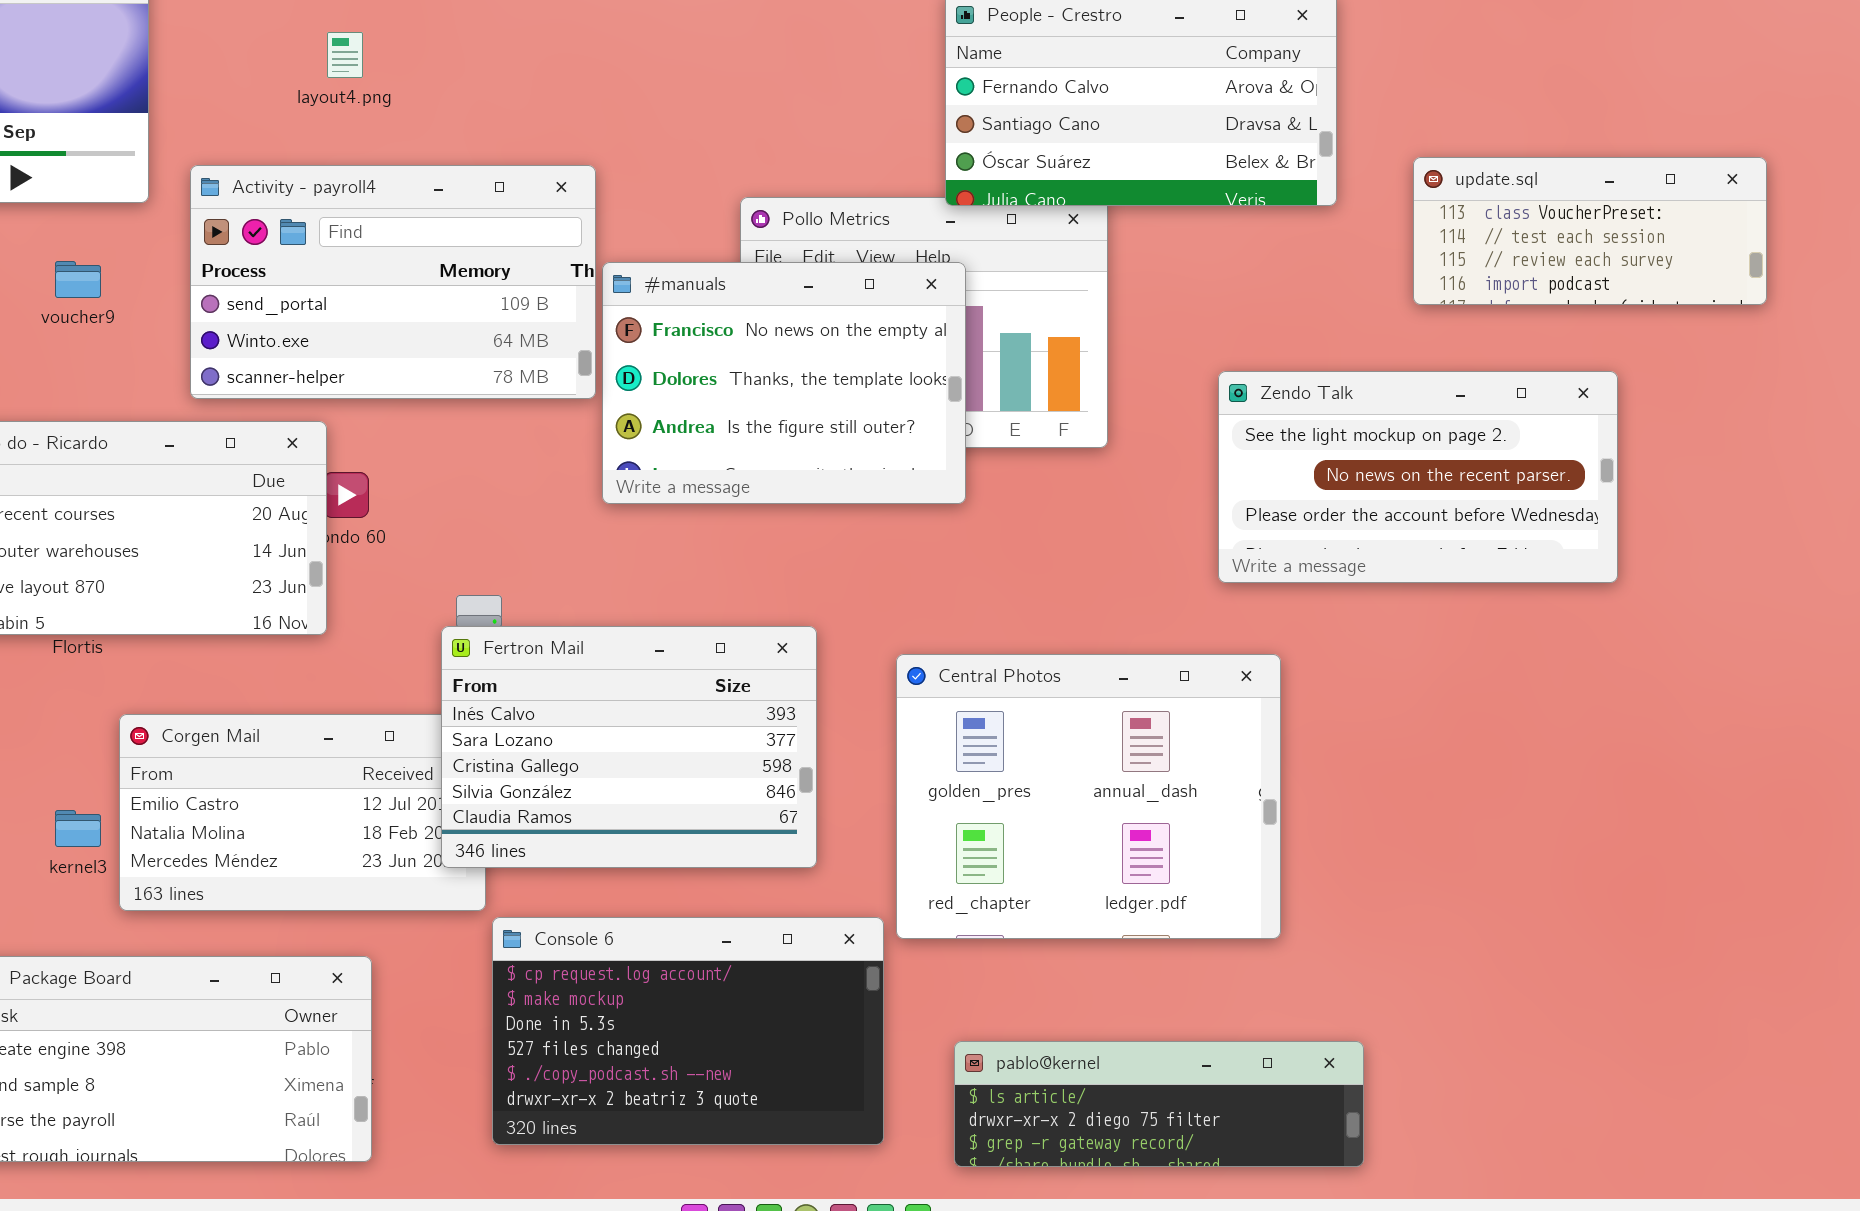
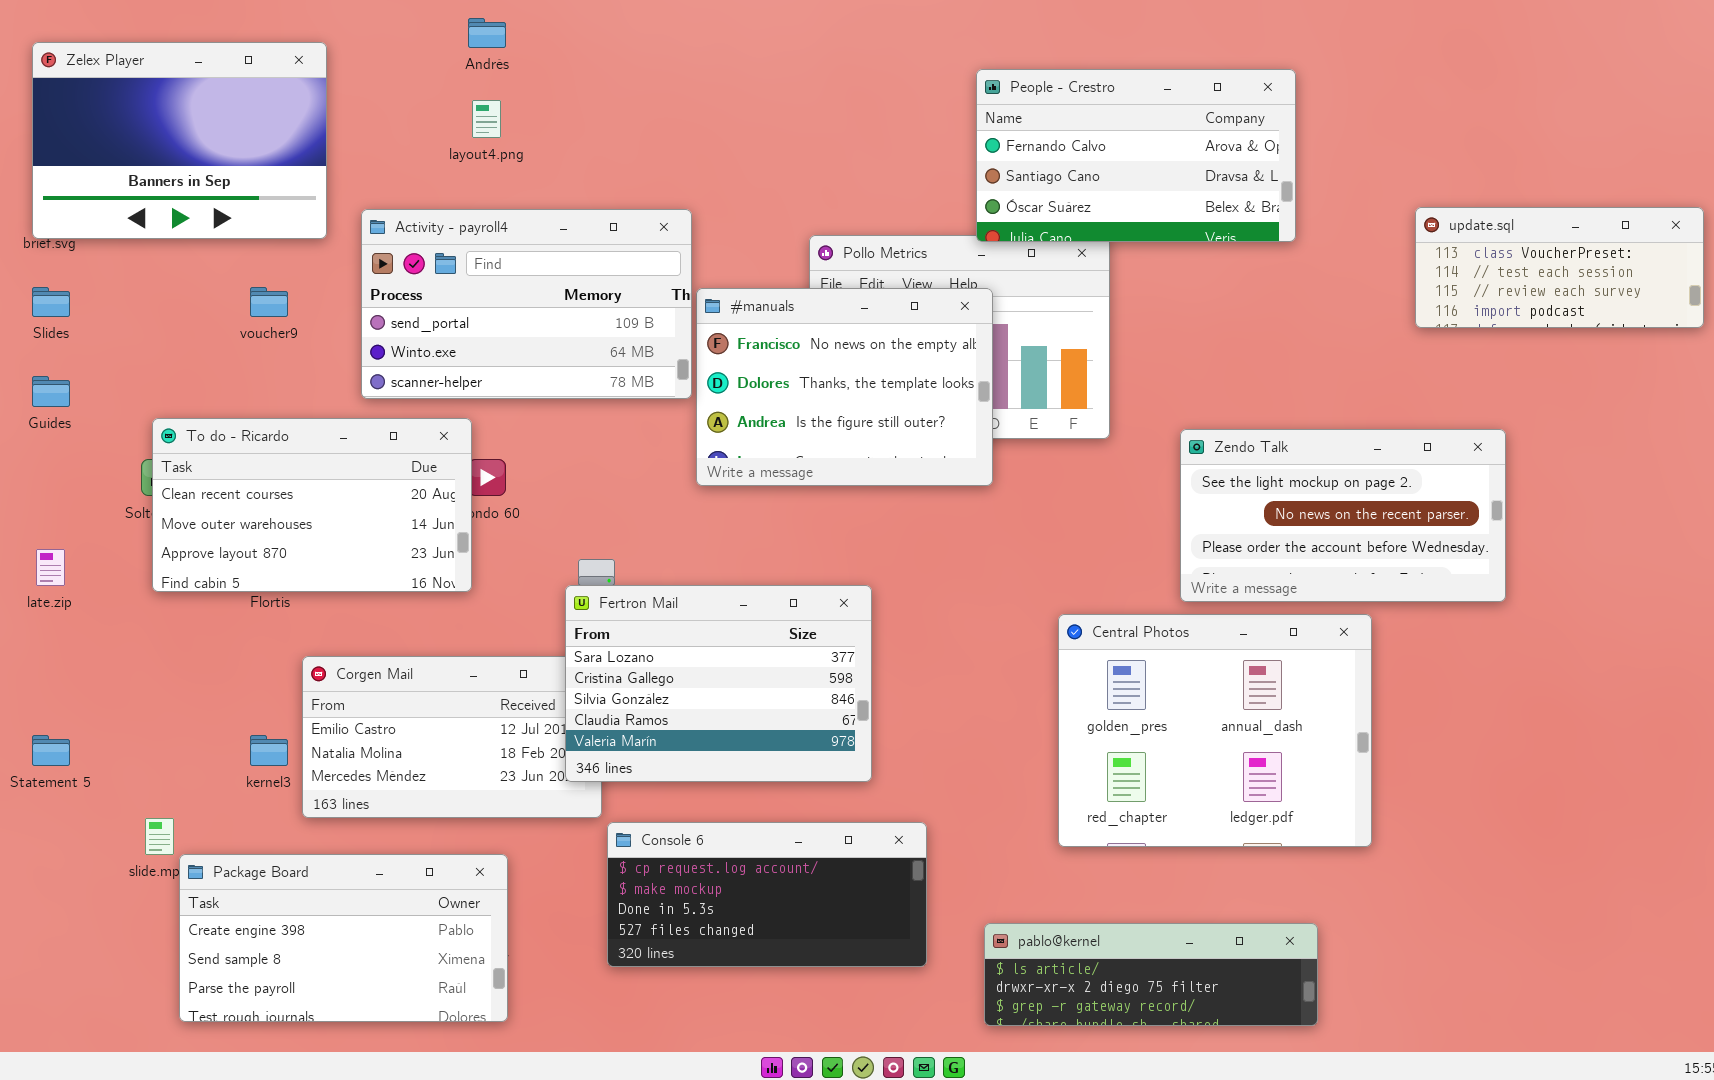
update.sql: [1413,157,1767,305] -> [1415,207,1704,328], moved
Zendo Talk: [1218,371,1618,583] -> [1180,429,1506,602], moved
Fertron Mail: [441,626,817,868] -> [565,585,872,782], scrolled down 1 row
Central Photos: [896,654,1281,939] -> [1058,614,1372,847], moved
Console 6: [492,917,884,1145] -> [607,822,927,967], resized

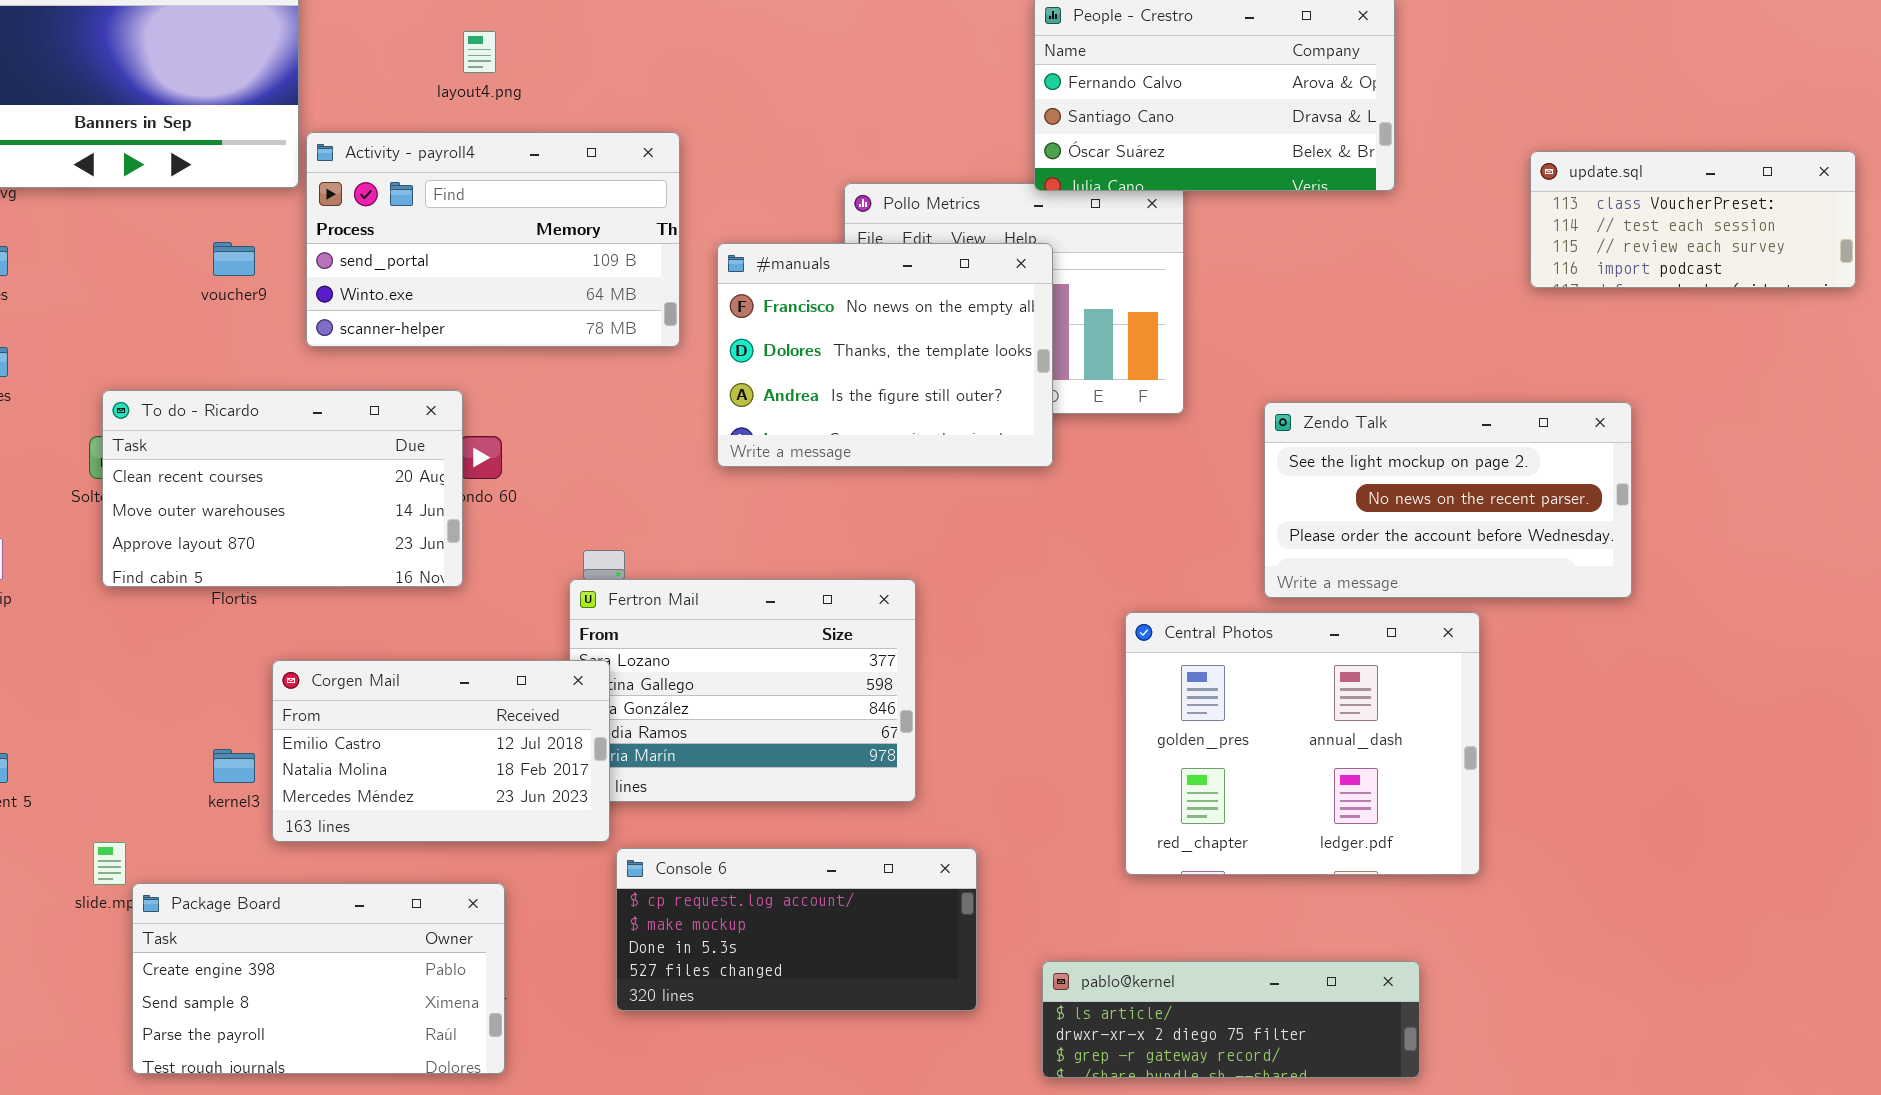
Activity - payroll4: [361,209,692,399] -> [306,132,680,347], moved
Corgen Mail: [302,656,602,818] -> [272,660,610,842], raised

